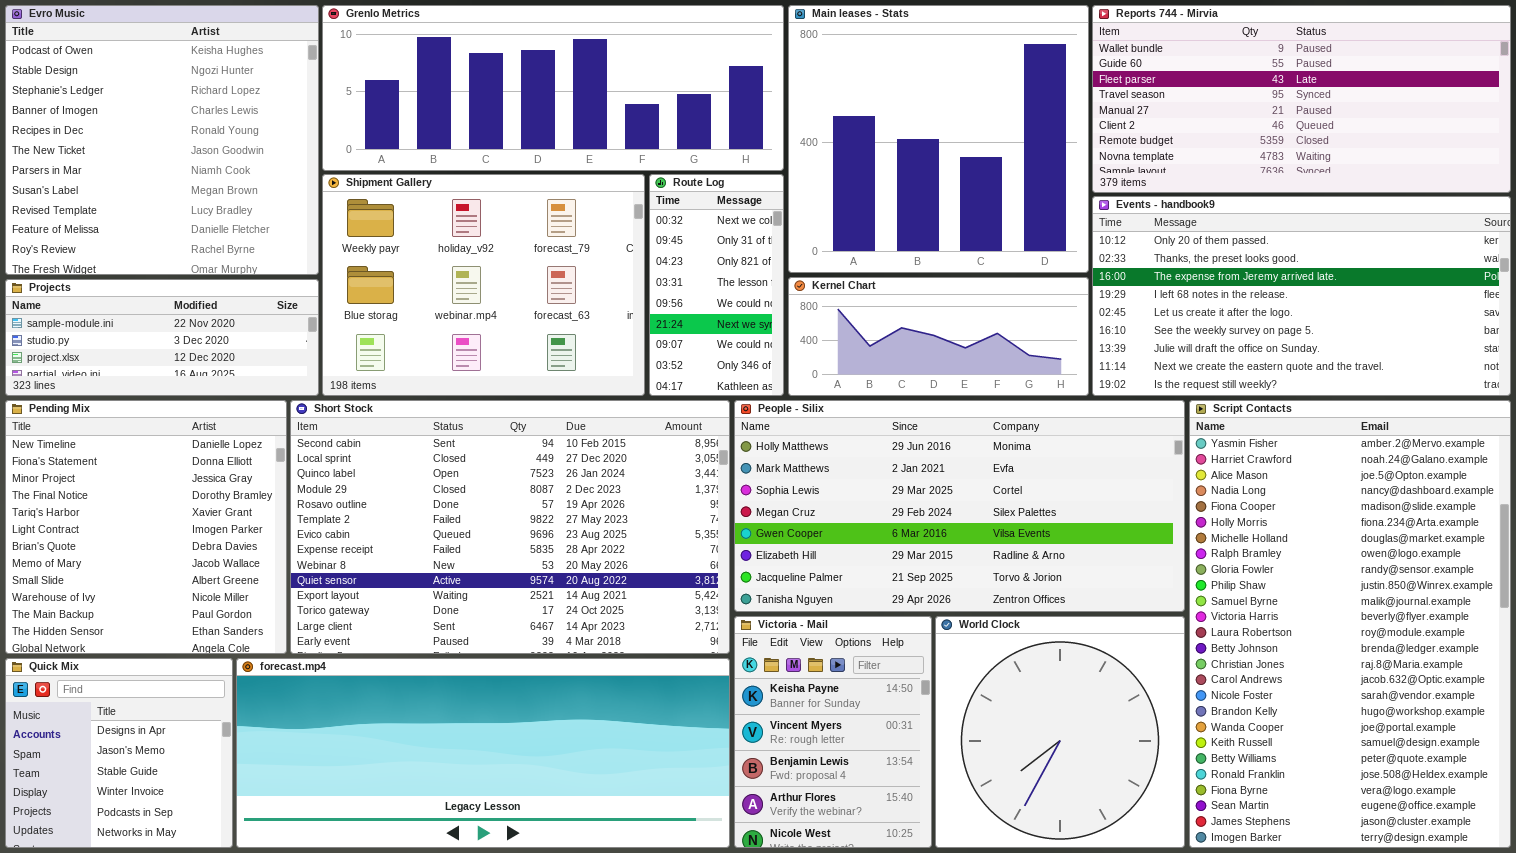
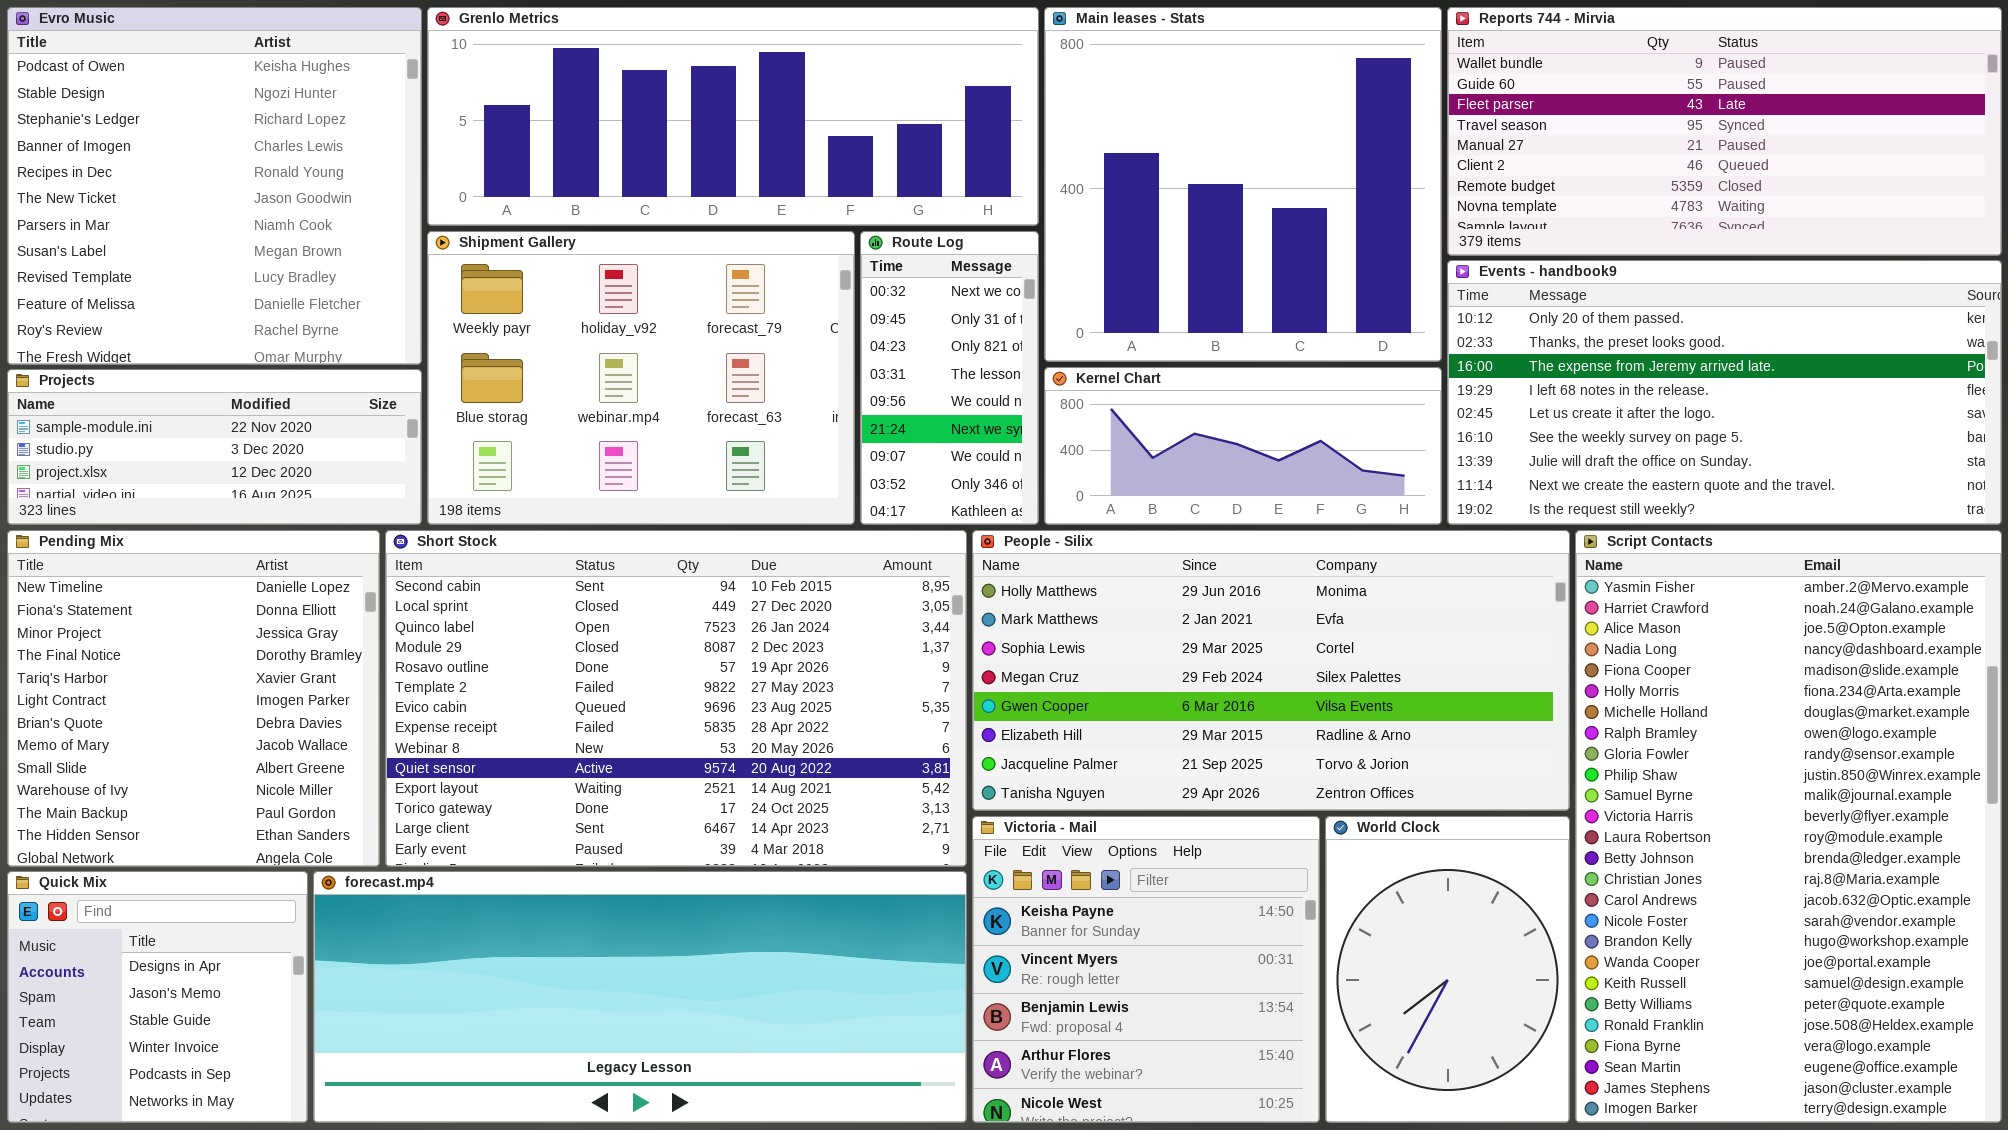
Victoria - Mail: [734,616,932,848] -> [972,816,1320,1123], resized
World Clock: [935,616,1185,848] -> [1325,816,1570,1123], resized

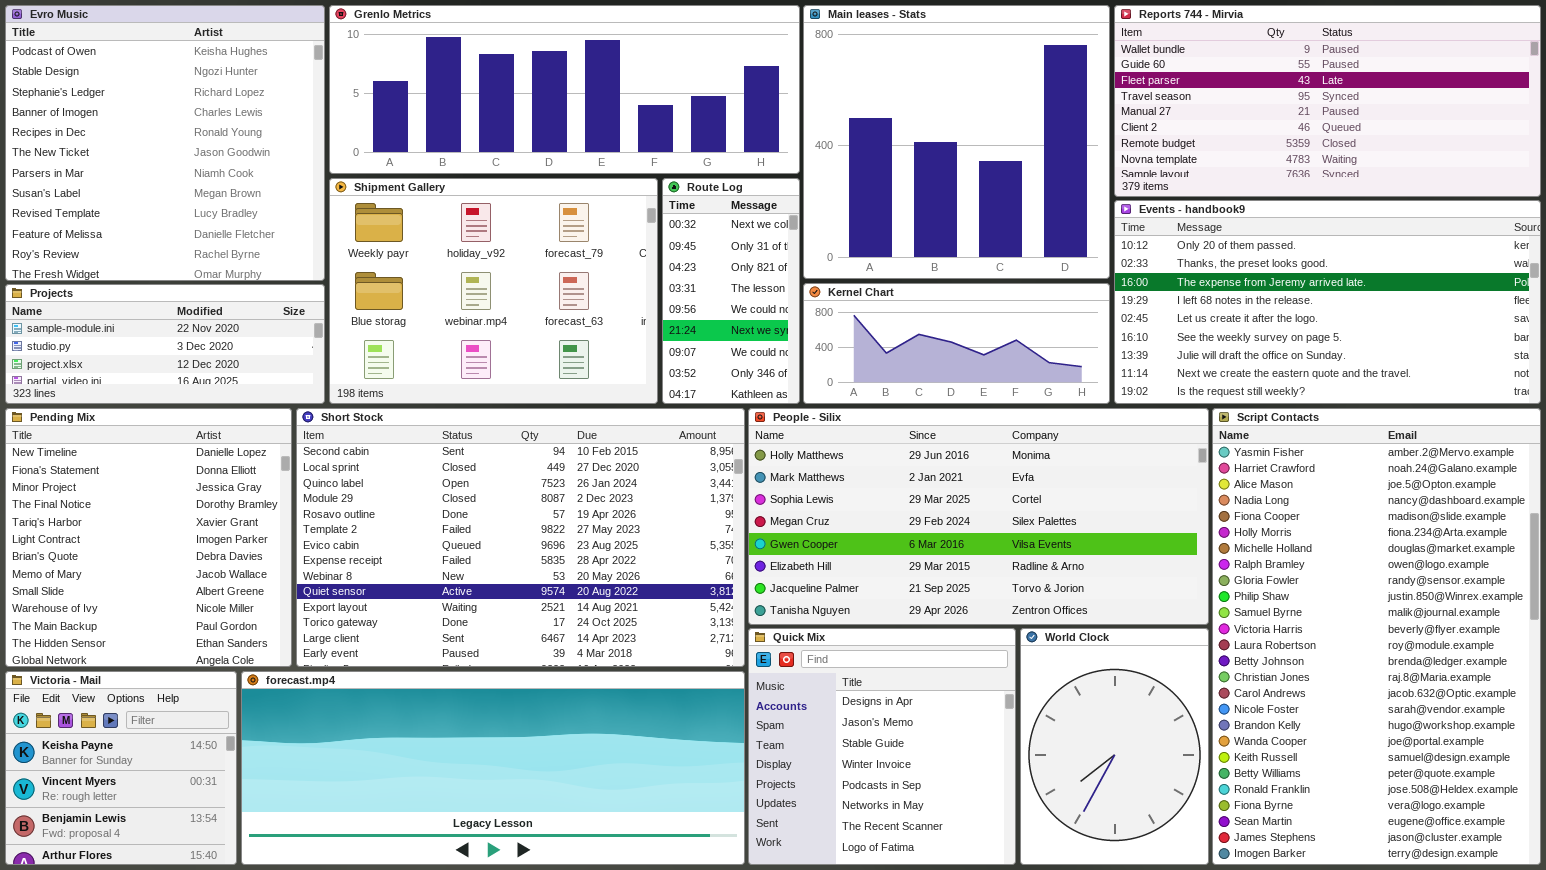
Victoria - Mail: [972,816,1320,1123] -> [5,671,237,865], moved, resized
Quick Mix: [7,871,308,1123] -> [748,628,1016,865], moved, resized

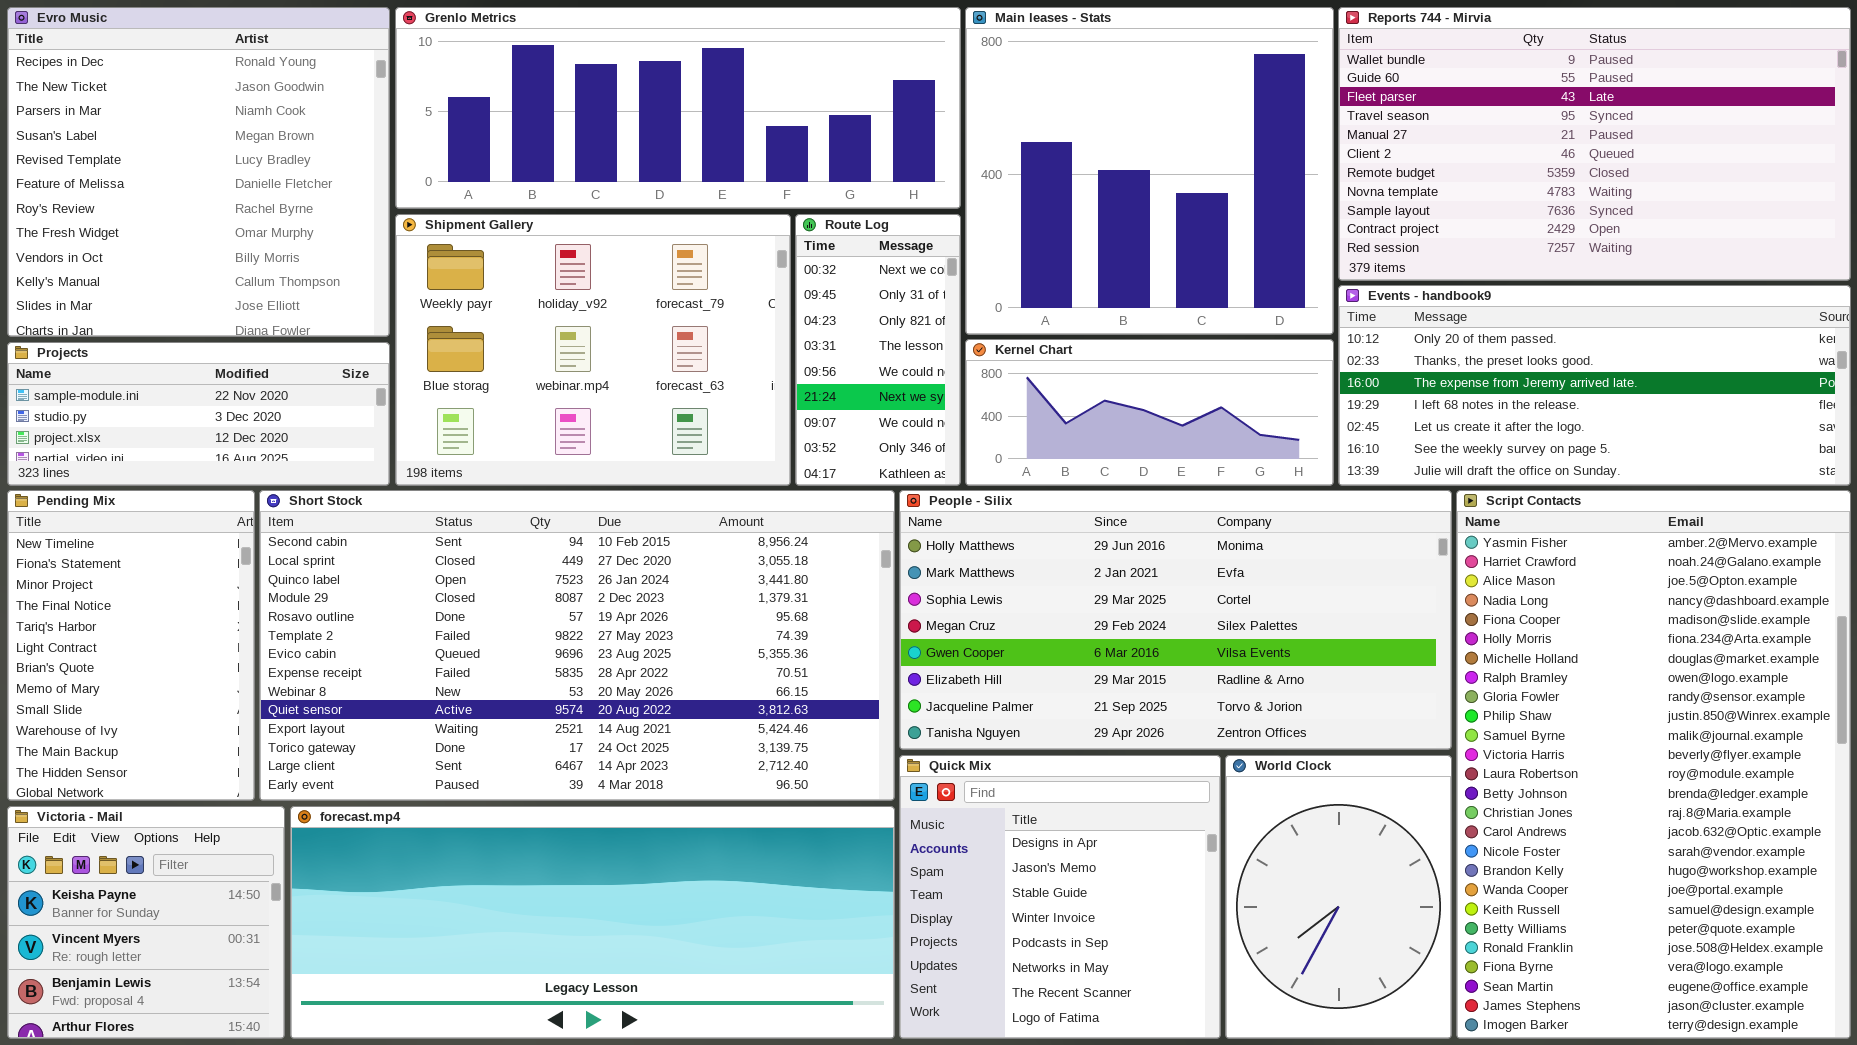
Evro Music: [5,5,325,281] -> [7,7,390,337], scrolled down 4 rows
Reports 744 - Mirvia: [1114,5,1541,197] -> [1338,7,1851,281], resized
Events - handbook9: [1114,200,1541,404] -> [1338,285,1851,486], resized
Pending Mix: [5,408,292,667] -> [7,490,255,801], resized
Short Stock: [296,408,745,667] -> [259,490,895,801], resized

